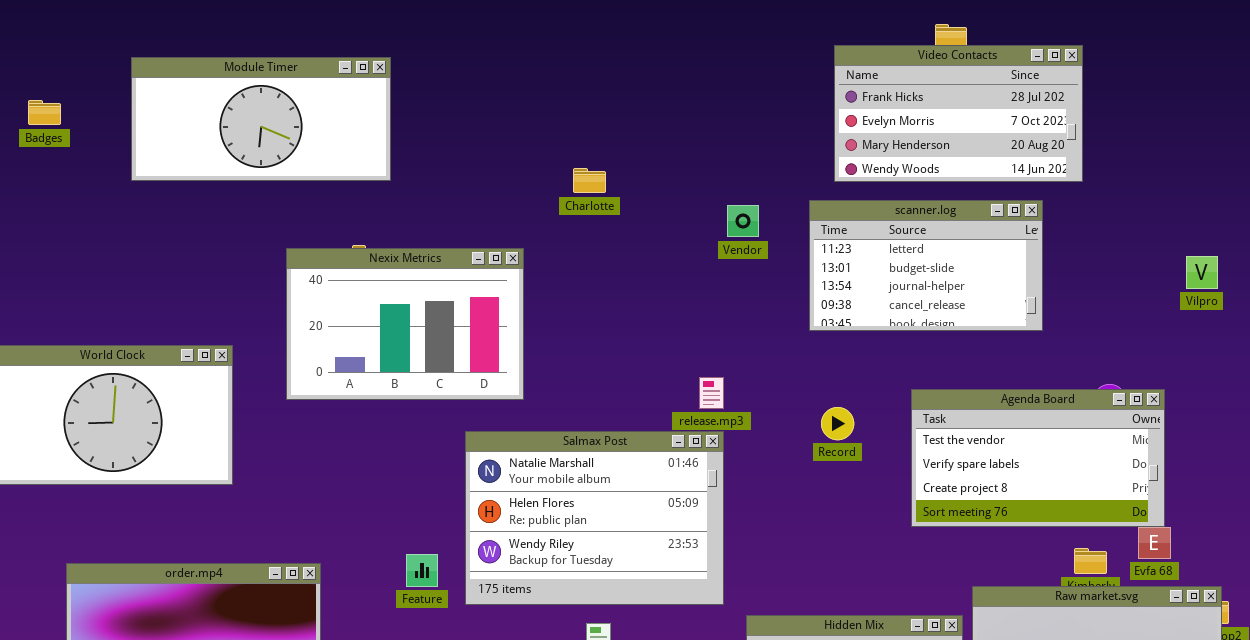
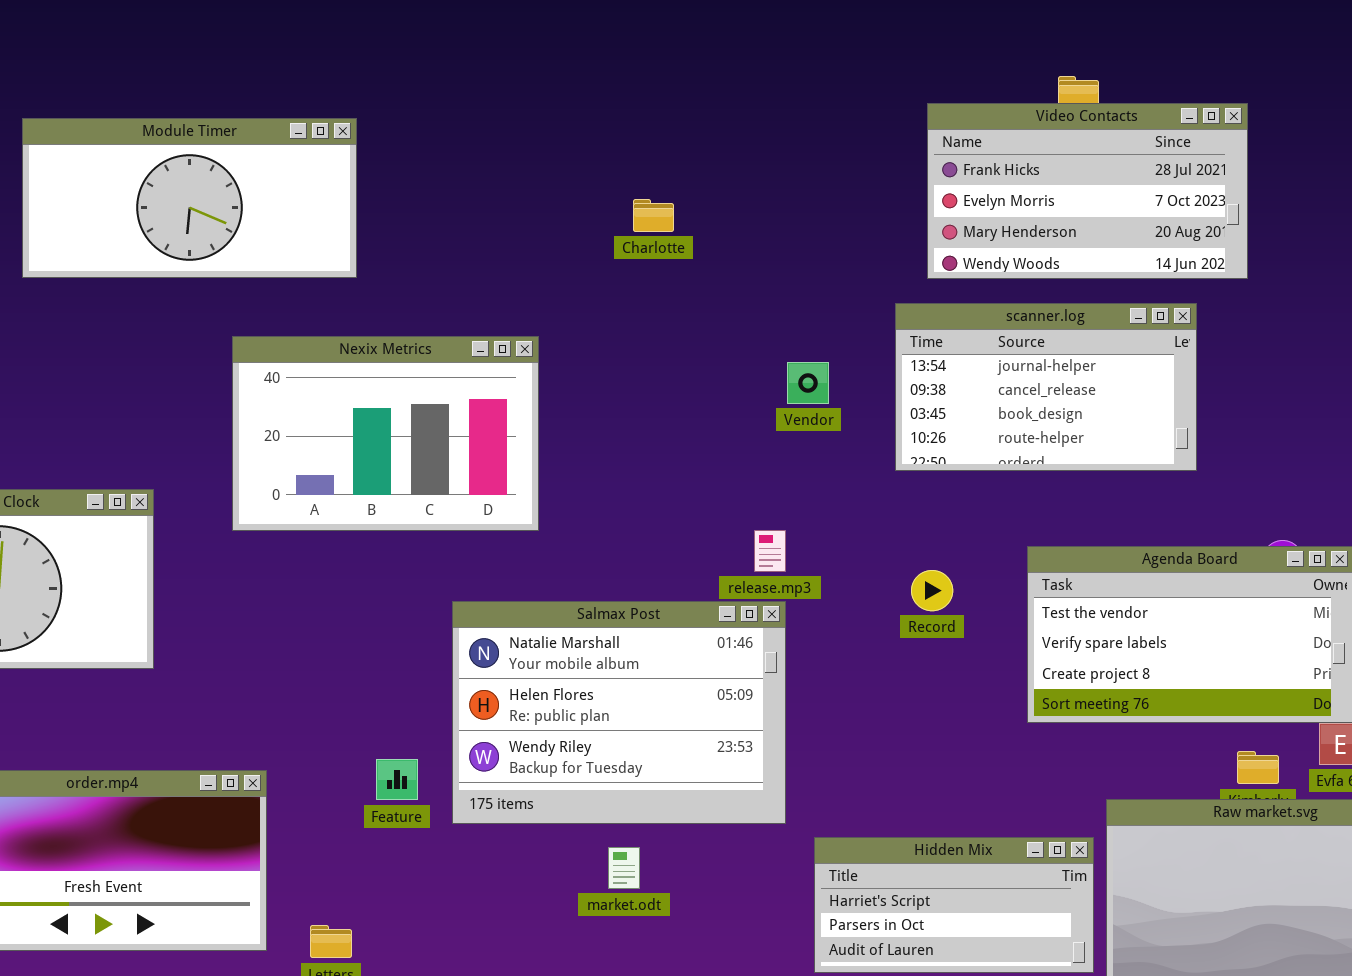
Charlotte: [573,168,606,193] -> [633,199,674,232], moved
scanner.log: [809,200,1043,331] -> [895,303,1197,471], scrolled down 2 rows
Vendor: [727,205,759,237] -> [787,362,829,404], moved
Nexix Metrics: [286,248,524,400] -> [232,336,539,531], moved

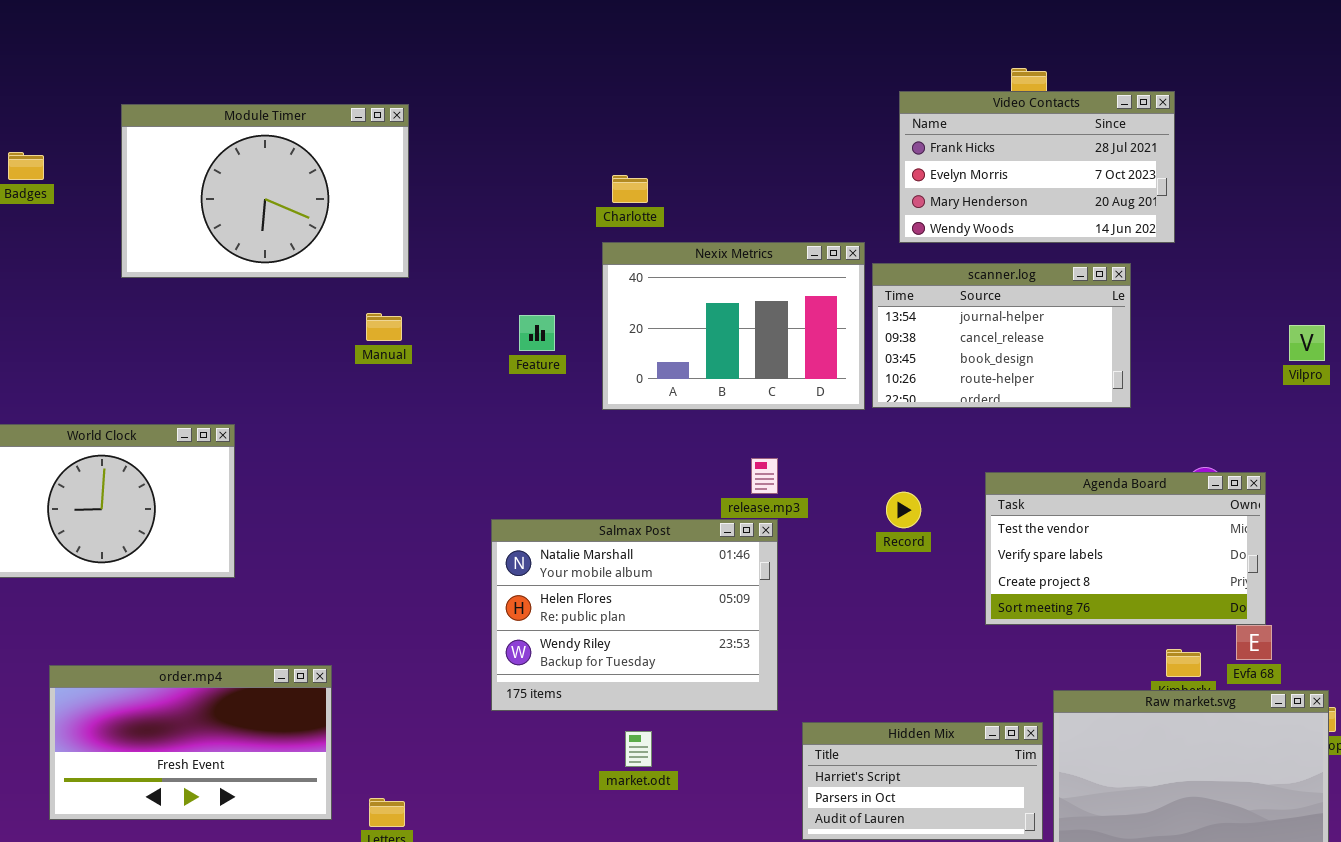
Module Timer: [22,118,357,278] -> [121,104,409,278], resized
Charlotte: [633,199,674,232] -> [612,175,648,203], moved
Nexix Metrics: [232,336,539,531] -> [602,242,865,410], moved
Feature: [376,759,418,800] -> [519,315,555,351], moved

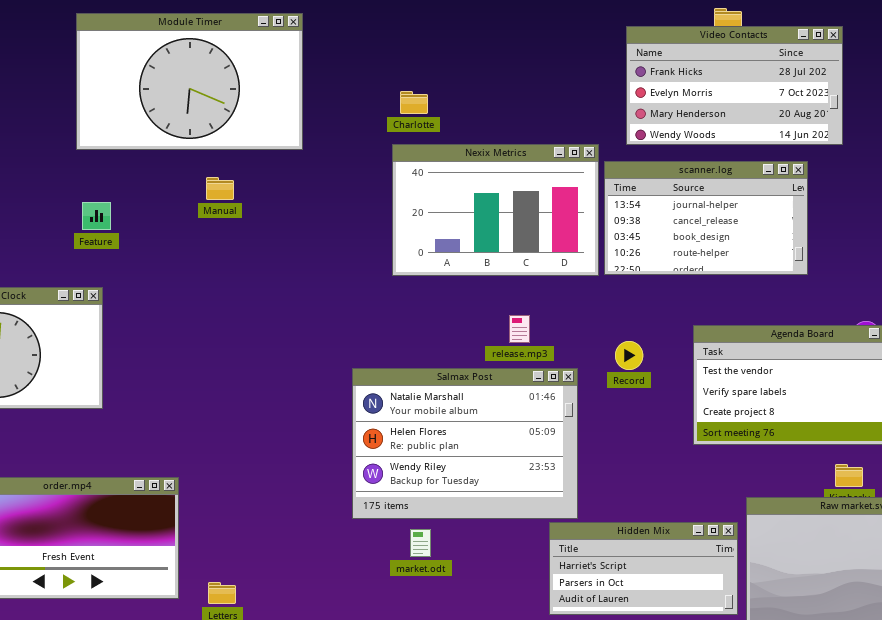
Module Timer: [121,104,409,278] -> [76,13,303,150], moved
Manual: [366,313,402,341] -> [206,177,234,200], moved
Feature: [519,315,555,351] -> [82,202,111,230], moved
Salmax Post: [491,519,778,711] -> [352,368,578,519], moved

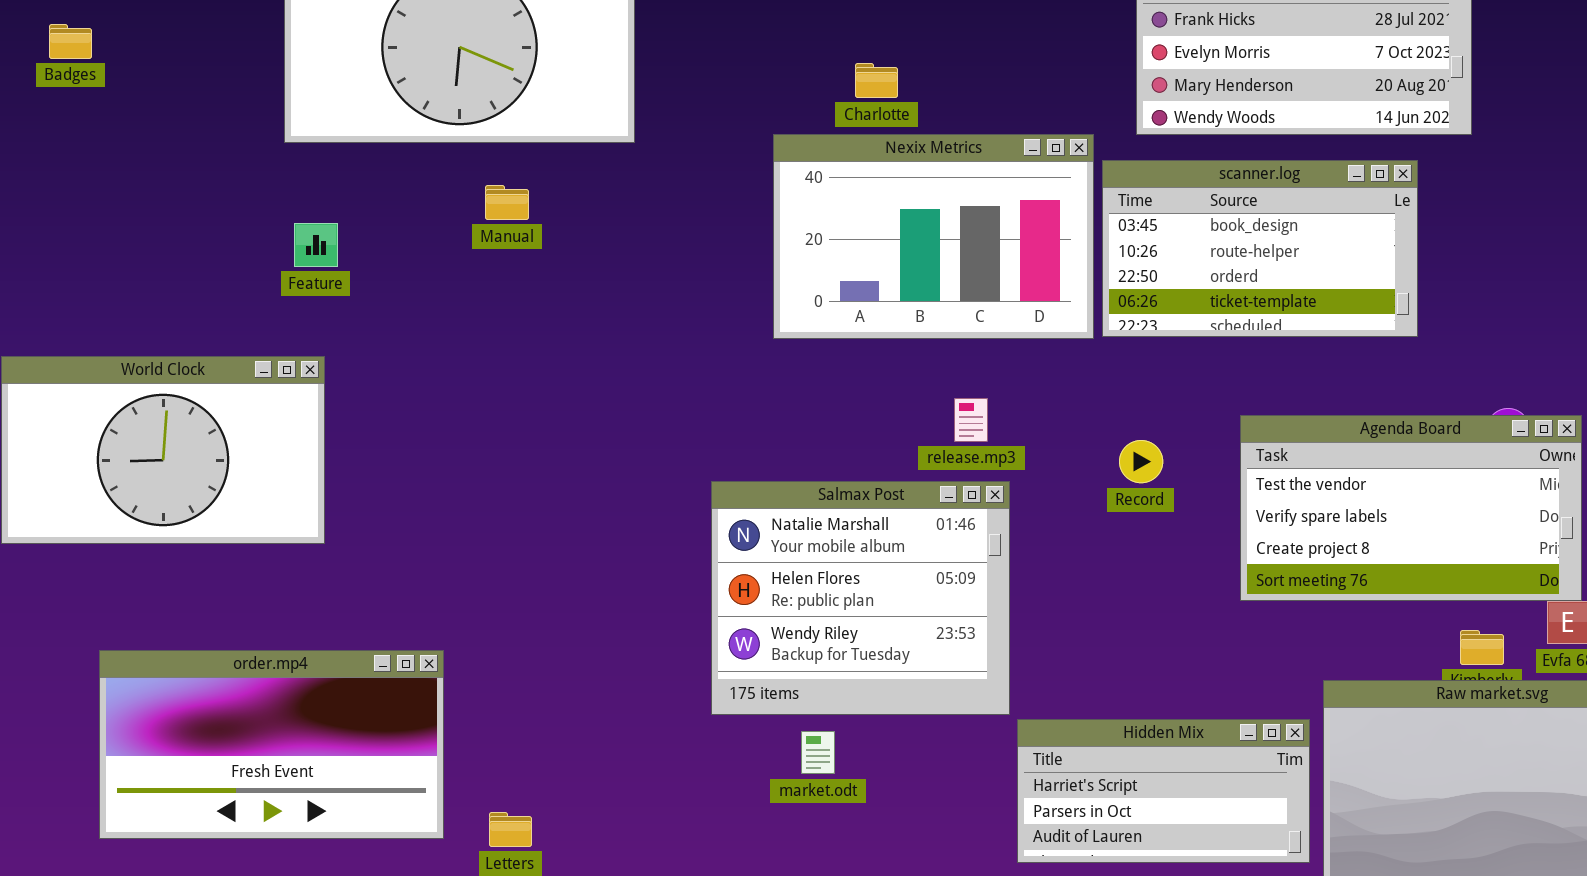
Charlotte: [400,91,428,114] -> [855,63,898,98], moved
scanner.log: [604,161,808,275] -> [1102,160,1418,337], scrolled down 2 rows
Salmax Post: [352,368,578,519] -> [711,481,1010,715], resized

